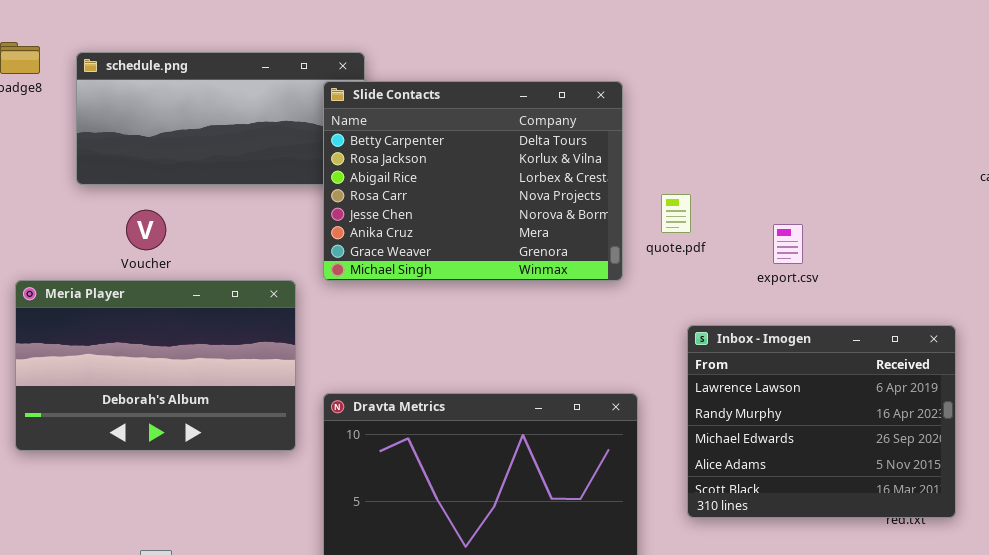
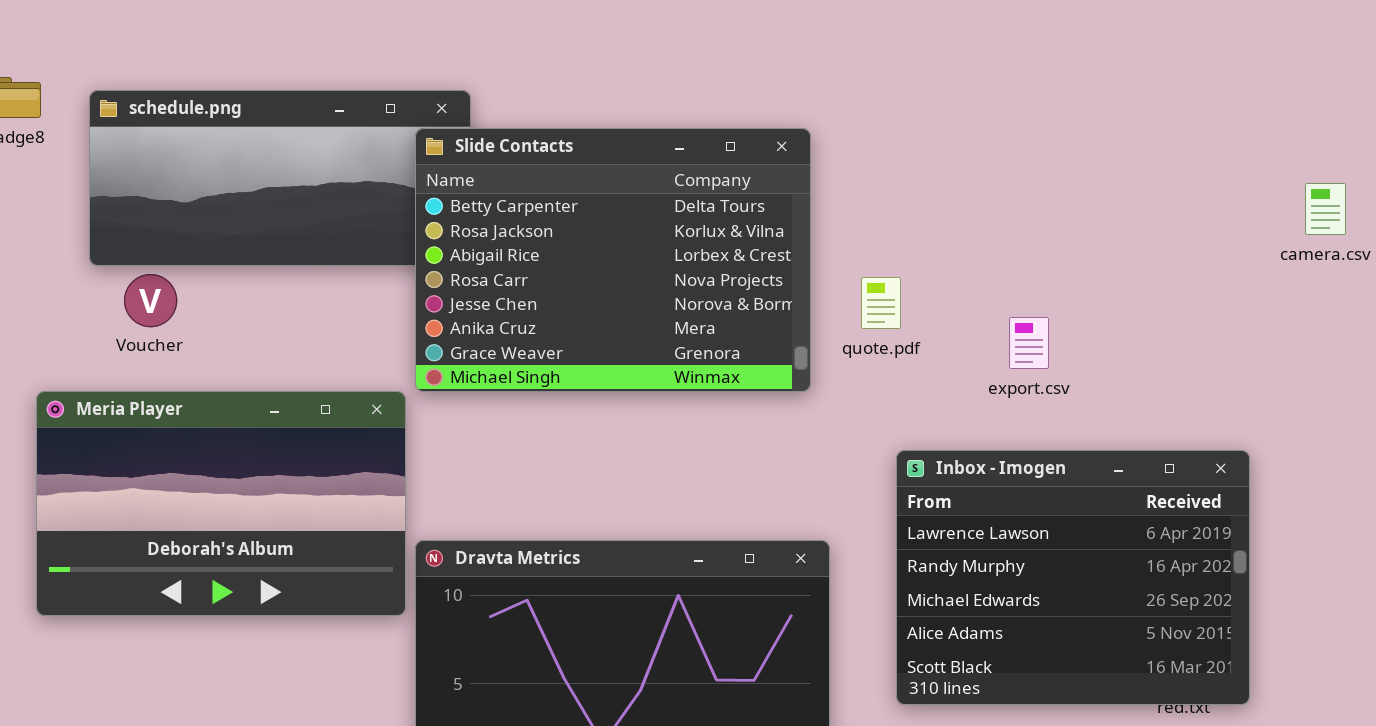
Voucher: [126,210,166,250] -> [124,274,177,327], moved
Meria Player: [15,280,296,451] -> [36,391,406,616], moved

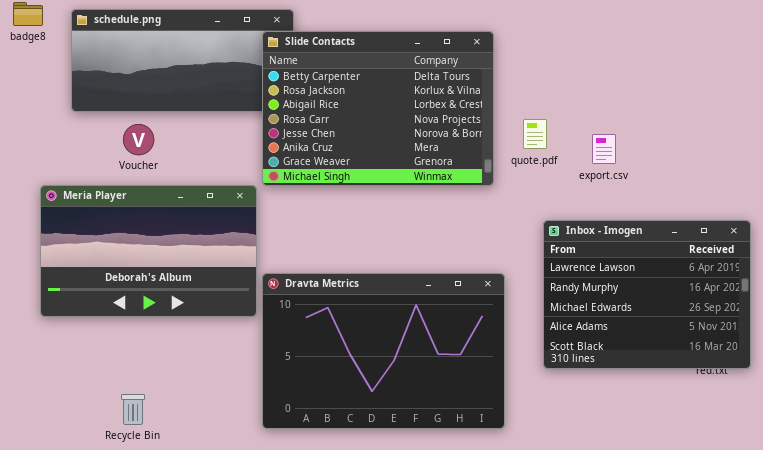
Voucher: [124,274,177,327] -> [123,124,154,155], moved
export.csv: [1009,317,1049,369] -> [592,134,616,164], moved

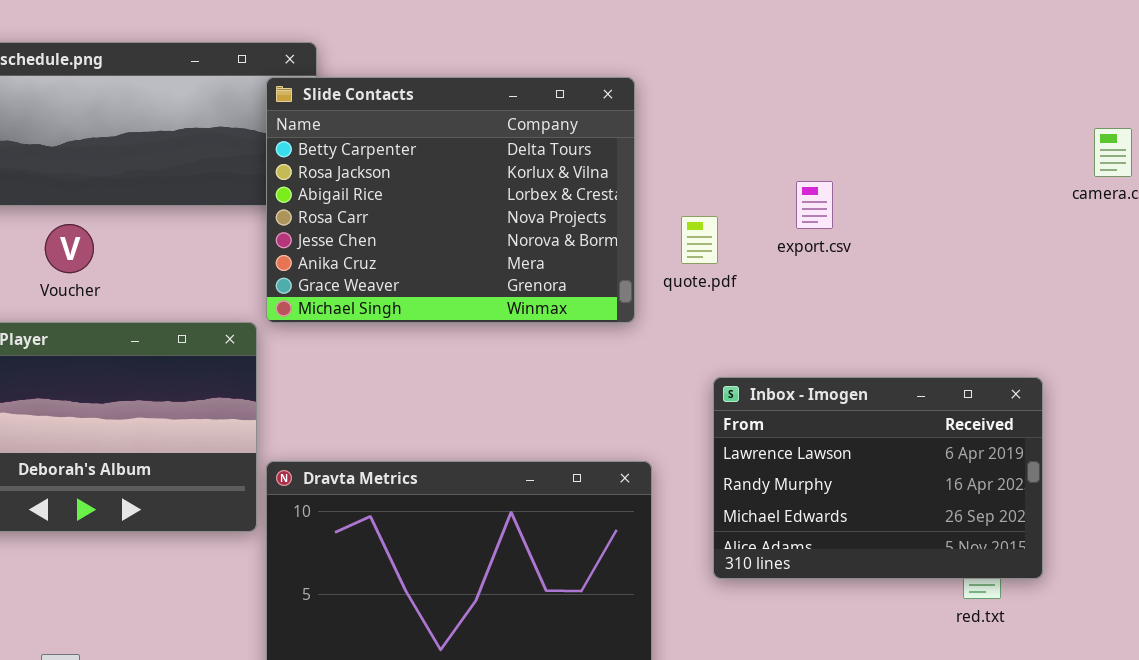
export.csv: [592,134,616,164] -> [796,181,833,229], moved
Inbox - Imogen: [543,220,751,369] -> [713,377,1043,579], resized

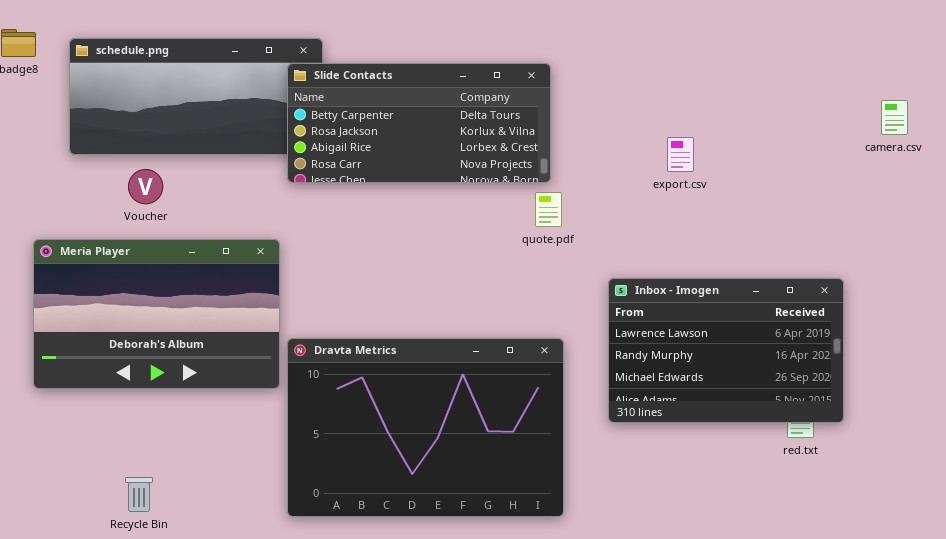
Slide Contacts: [266,77,635,323] -> [287,63,551,183], resized
quote.pdf: [681,216,718,264] -> [535,192,562,227], moved

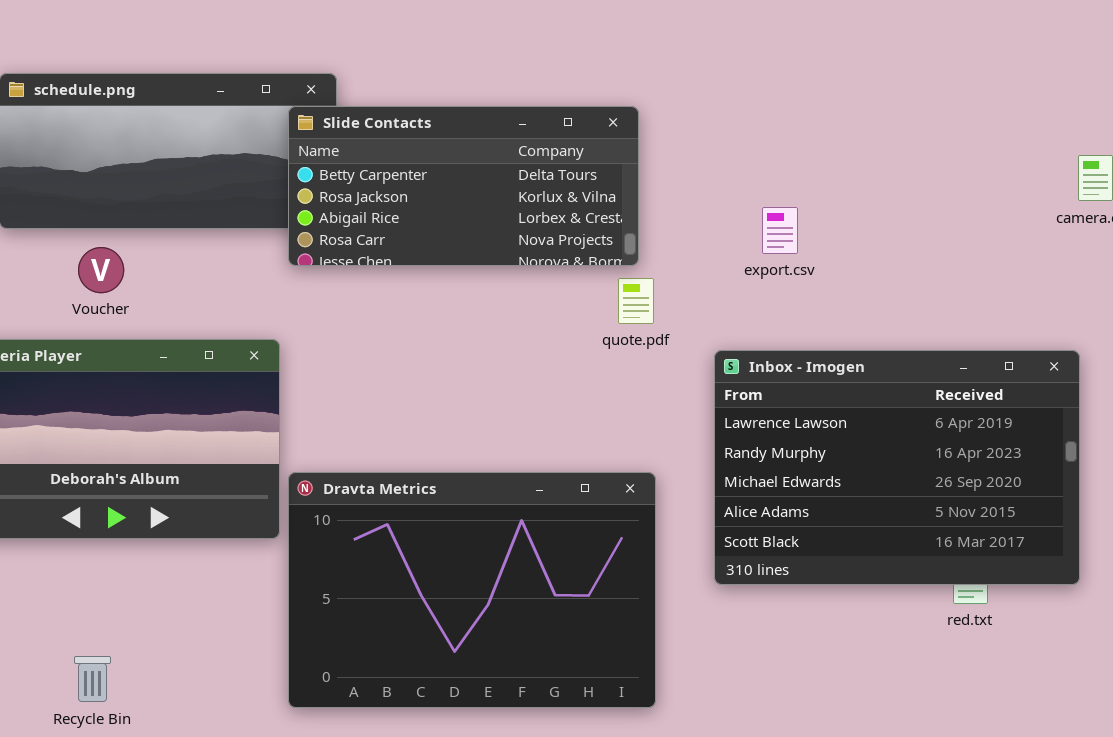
export.csv: [667,137,694,172] -> [762,207,798,254], moved
Inbox - Imogen: [608,278,844,423] -> [714,350,1080,585], resized

